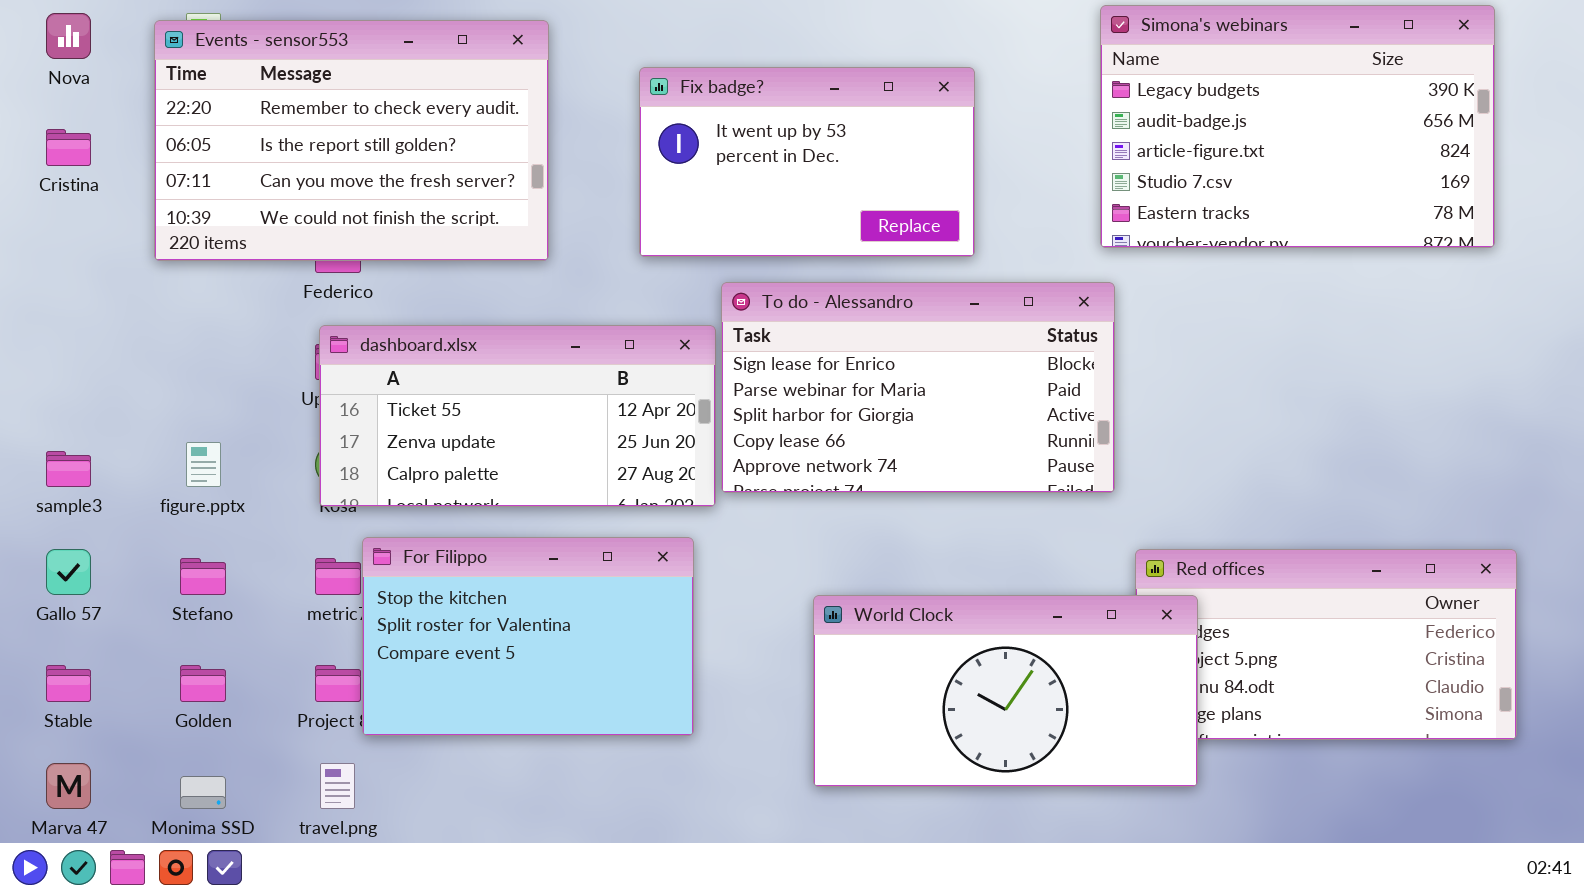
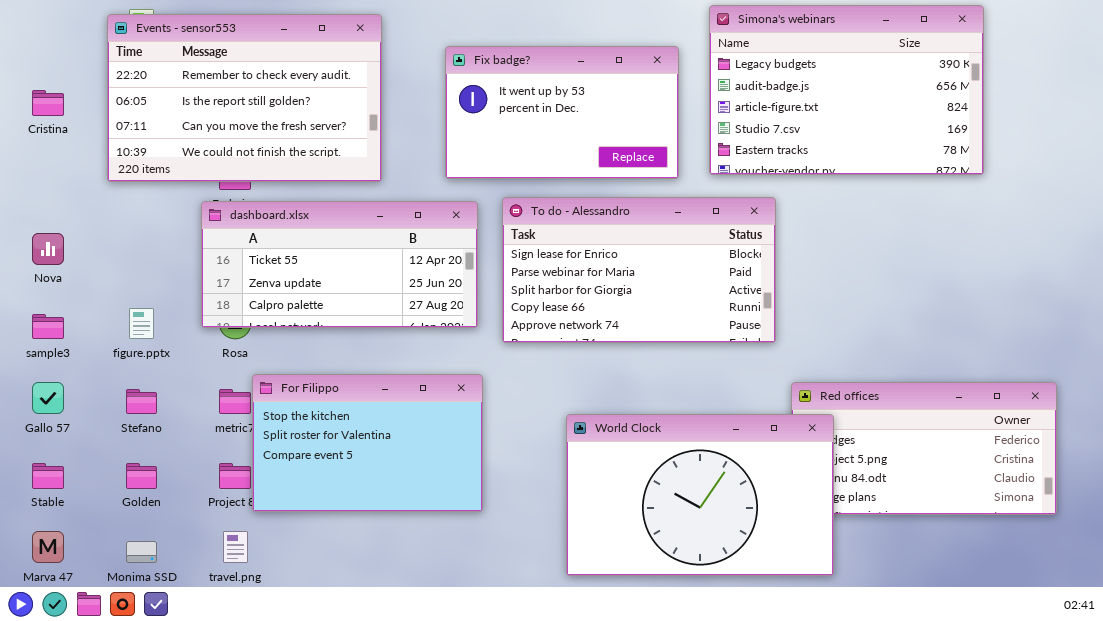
Simona's webinars: [1100,5,1495,248] -> [709,5,984,175], moved
Nova: [46,13,91,59] -> [32,233,64,265], moved
dashboard.xlsx: [319,325,716,507] -> [201,201,478,328], moved
World Clock: [813,595,1198,787] -> [566,414,834,576], resized

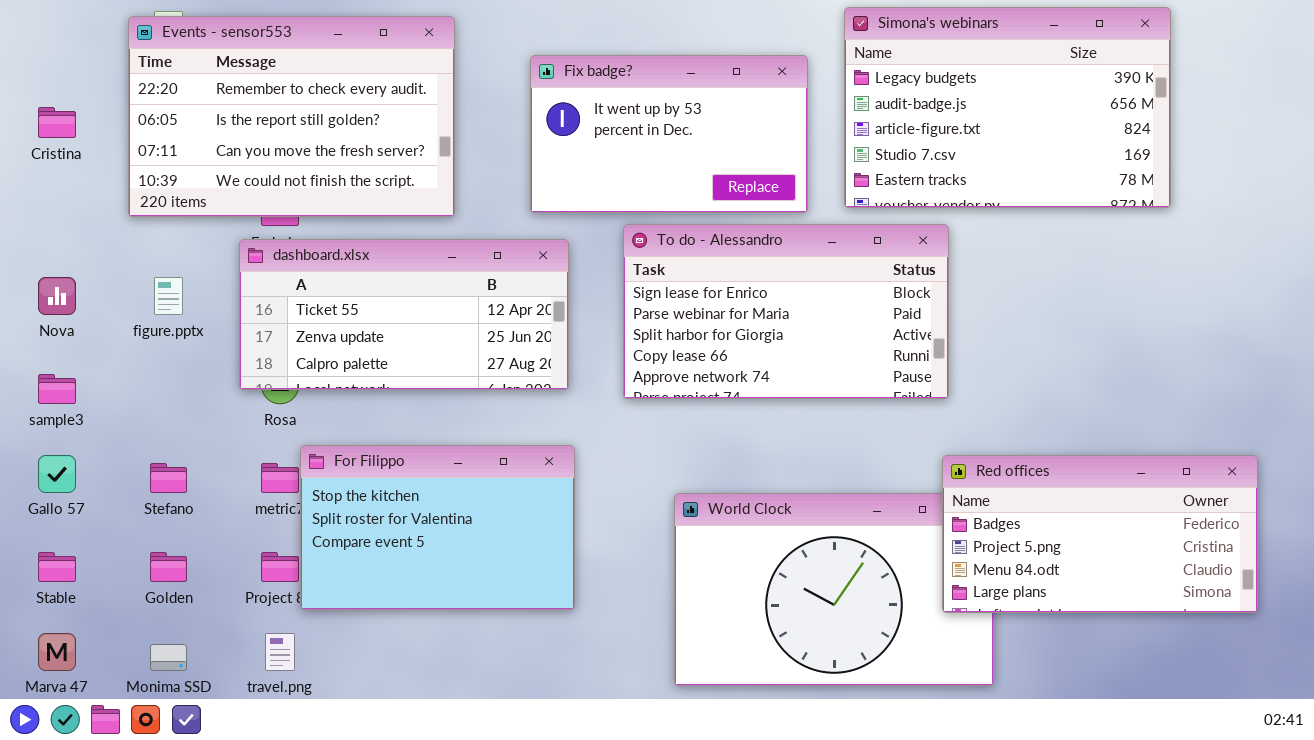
To do - Alessandro: [502,197,776,343] -> [623,224,949,399], moved
figure.pptx: [129,308,154,339] -> [154,277,183,315], moved
Red offices: [791,382,1057,515] -> [942,455,1258,613], raised

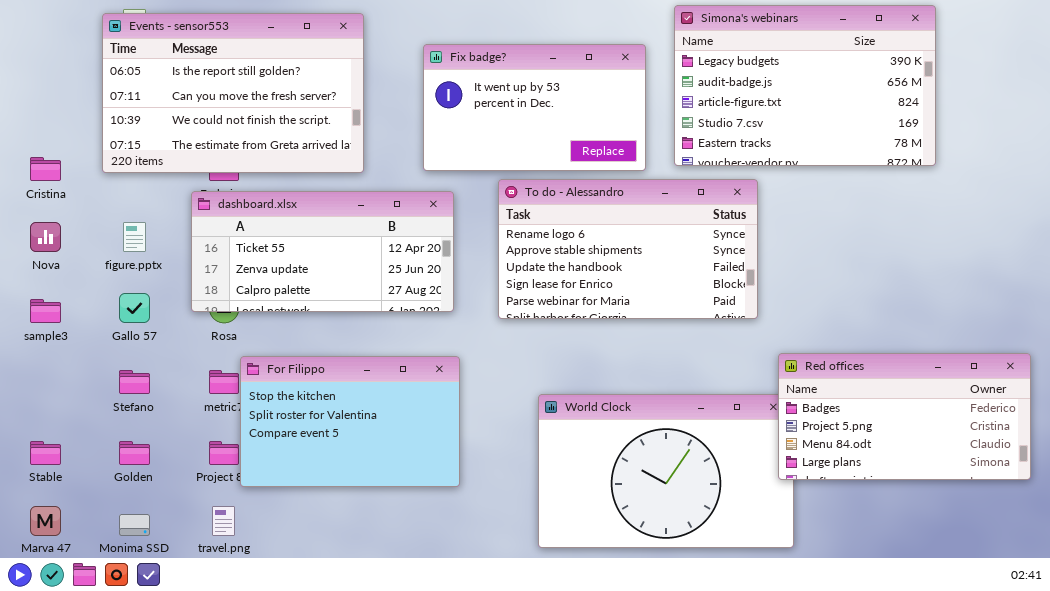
Events - sensor553: [128,16,455,217] -> [102,13,364,173], scrolled down 1 row
Cristina: [38,107,76,138] -> [30,157,61,181], moved
To do - Alessandro: [623,224,949,399] -> [498,179,758,319], scrolled up 3 rows
Gallo 57: [38,455,76,493] -> [119,293,150,323], moved
Red offices: [942,455,1258,613] -> [778,353,1031,480], moved

